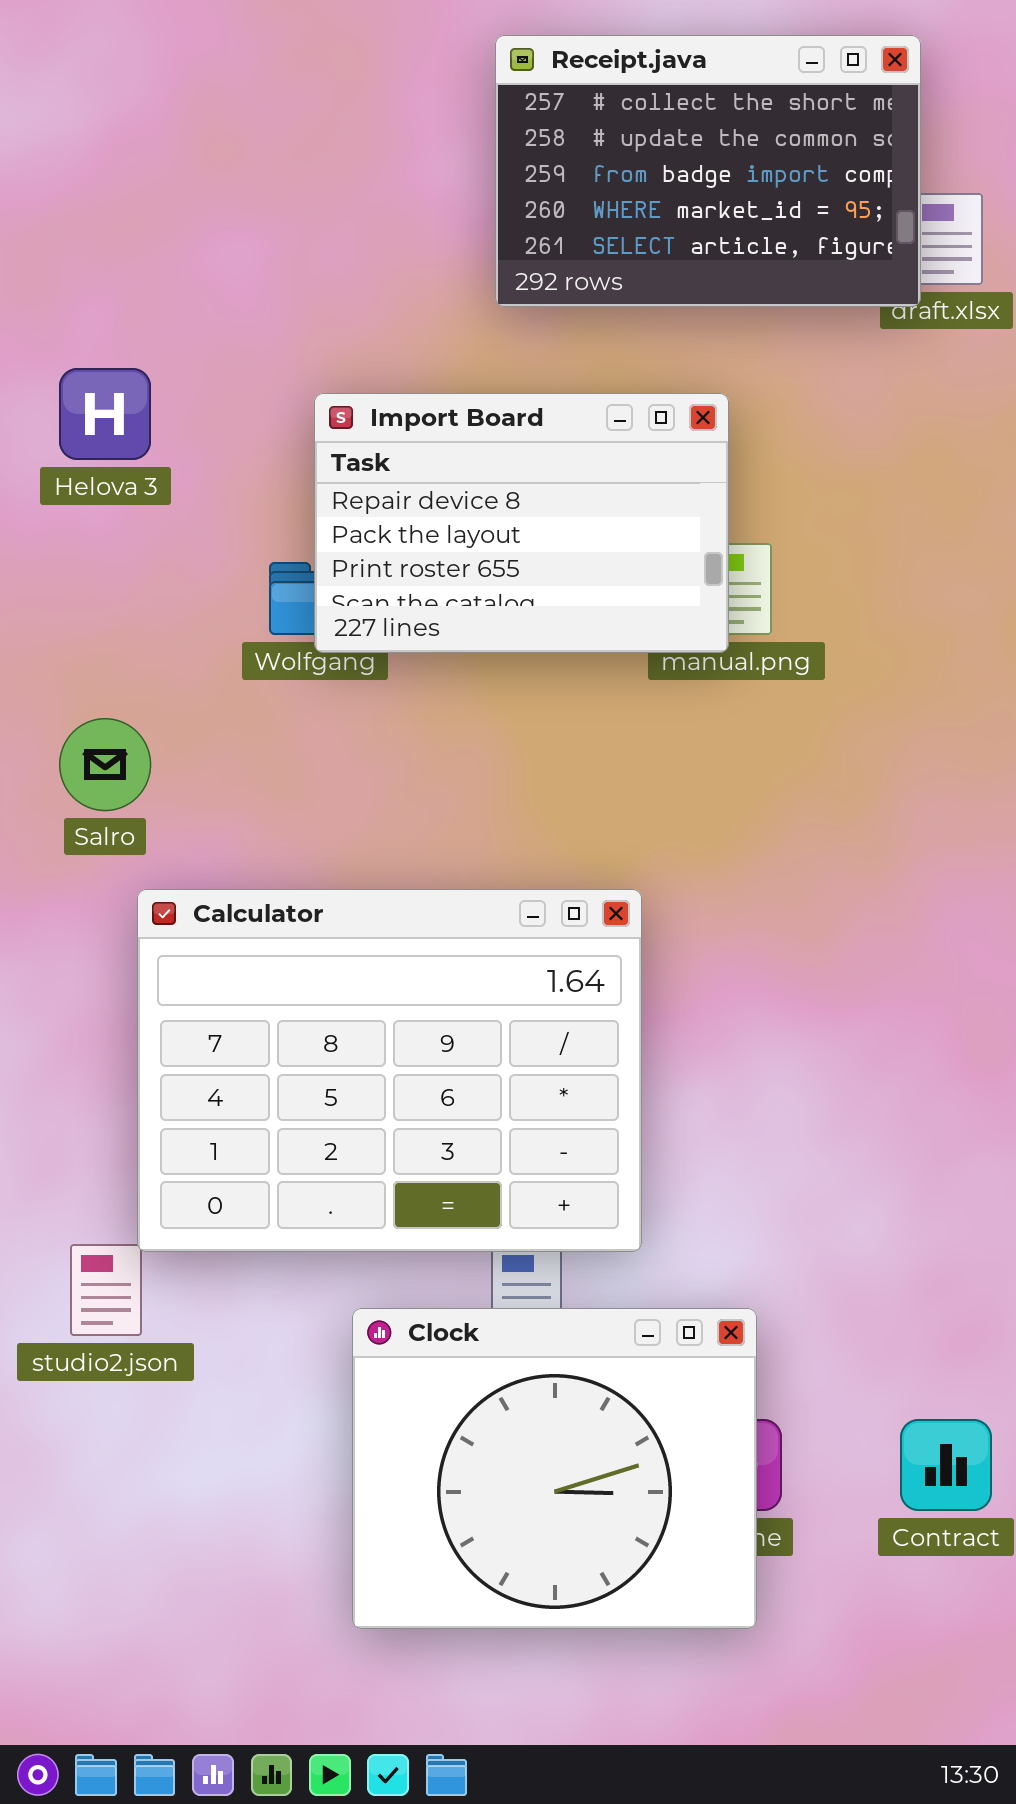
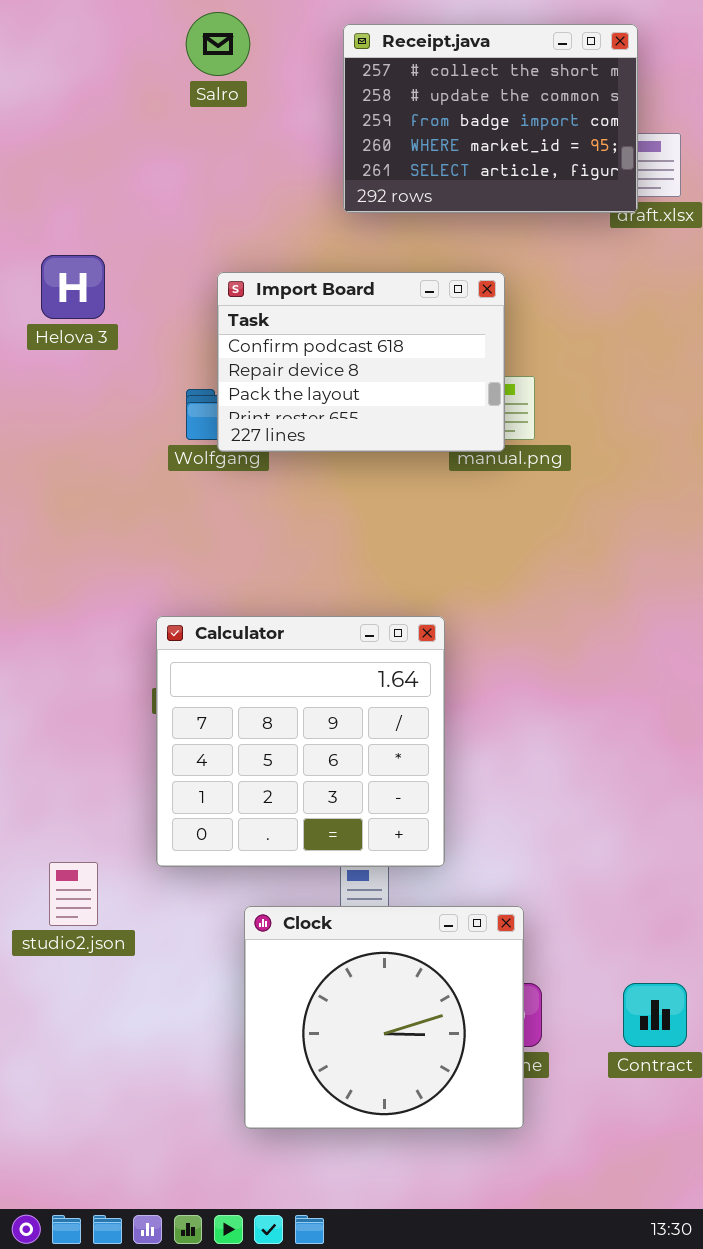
Import Board: [314,393,729,653] -> [217,272,505,452], scrolled up 1 row
Salro: [59,718,151,811] -> [186,12,250,76], moved
Calculator: [137,889,642,1252] -> [156,616,445,867], resized

